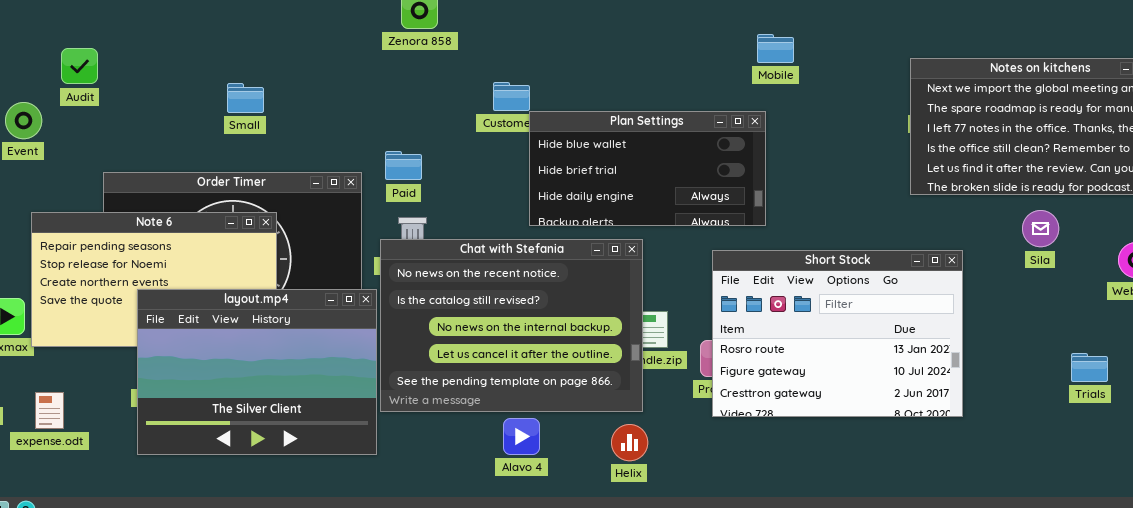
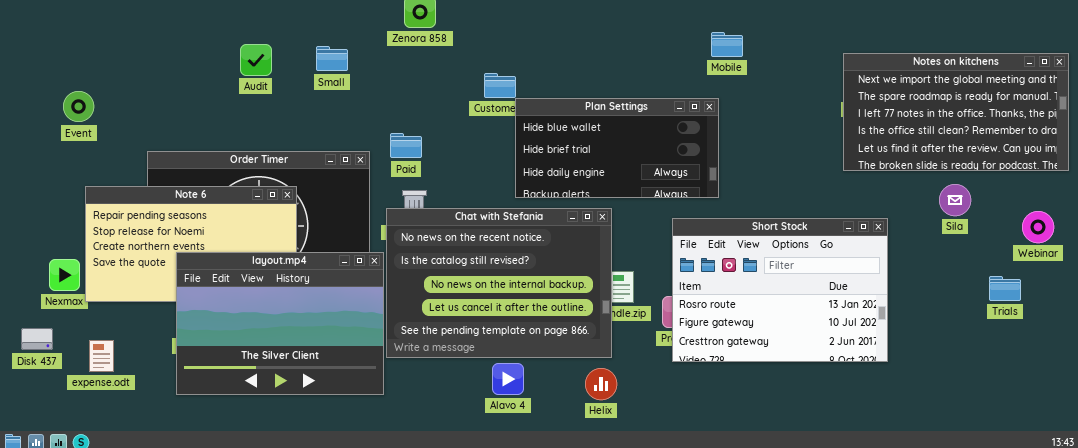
Audit: [61,48,98,84] -> [240,44,272,76], moved
Small: [227,83,264,113] -> [316,46,348,71], moved
Trials: [1071,353,1108,382] -> [989,276,1021,301], moved

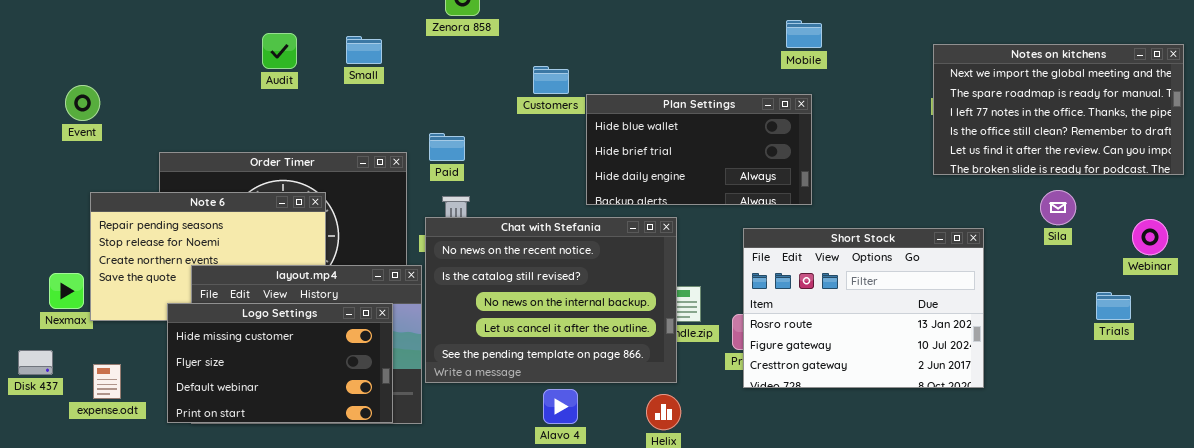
Plan Settings: [515,98,719,198] -> [586,94,812,205], moved
Logo Settings: none -> [167,303,393,423], opened

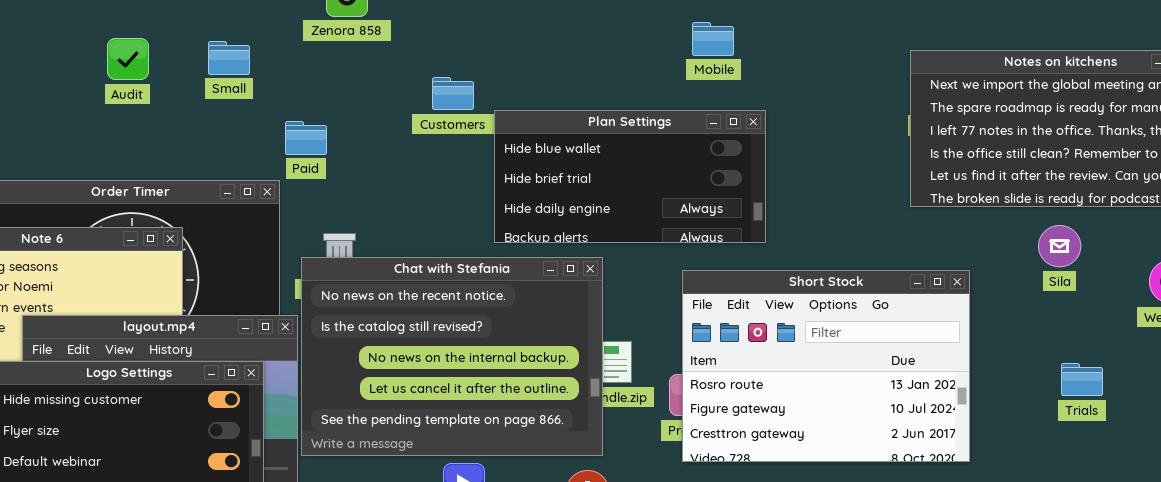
Mobile: [786,20,822,48] -> [692,22,734,56], moved
Paid: [429,133,465,161] -> [285,121,327,155], moved
Trials: [1096,292,1131,320] -> [1061,363,1103,396], moved

